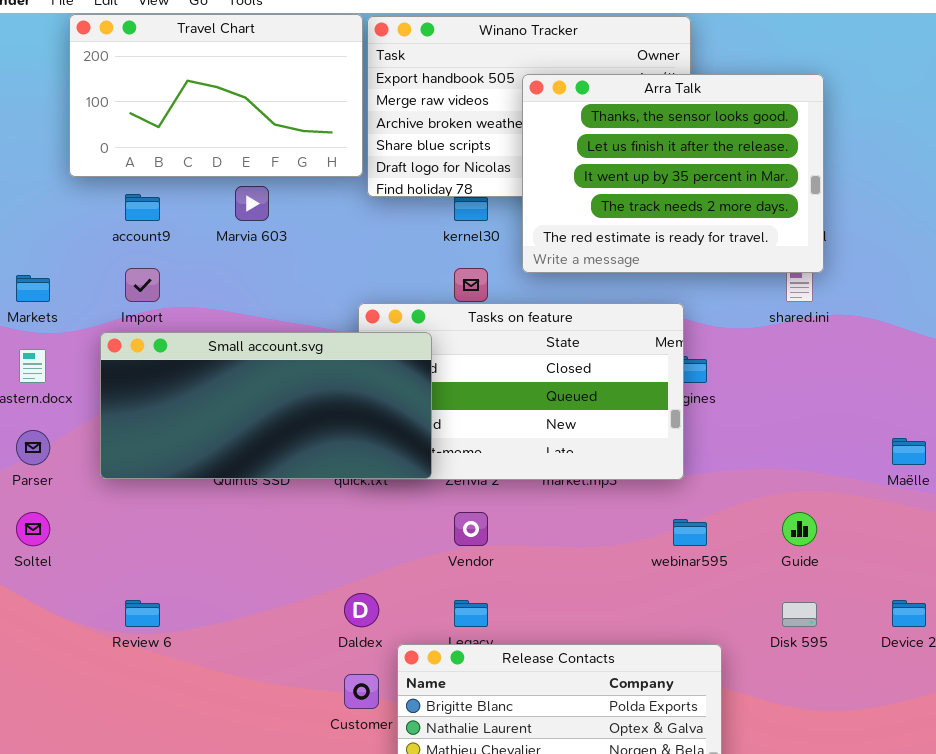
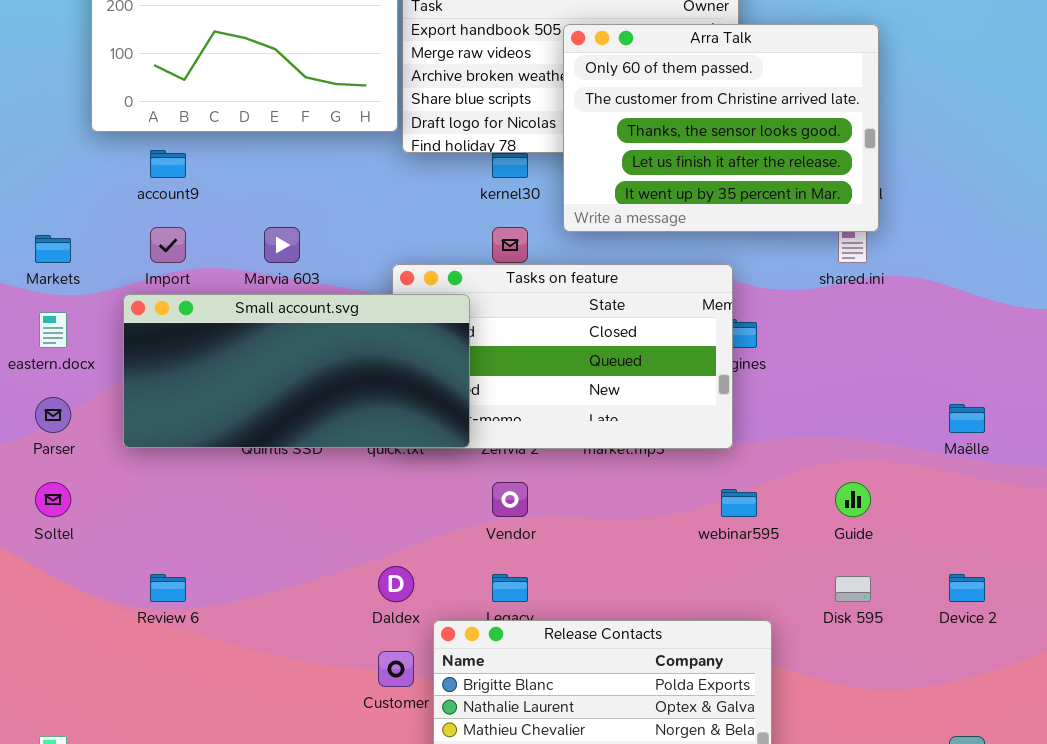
Arra Talk: [522,74,824,273] -> [563,24,879,232], scrolled up 2 rows
Marvia 603: [235,186,269,221] -> [264,227,300,263], moved

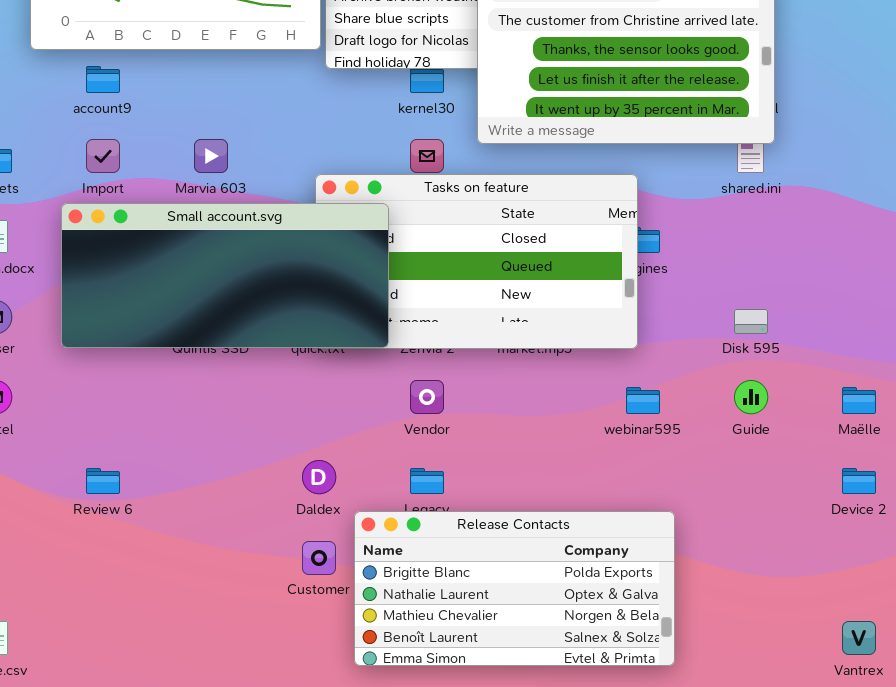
Maëlle: [949,404,985,433] -> [842,387,876,414], moved
Disk 595: [835,576,871,602] -> [734,309,768,334], moved

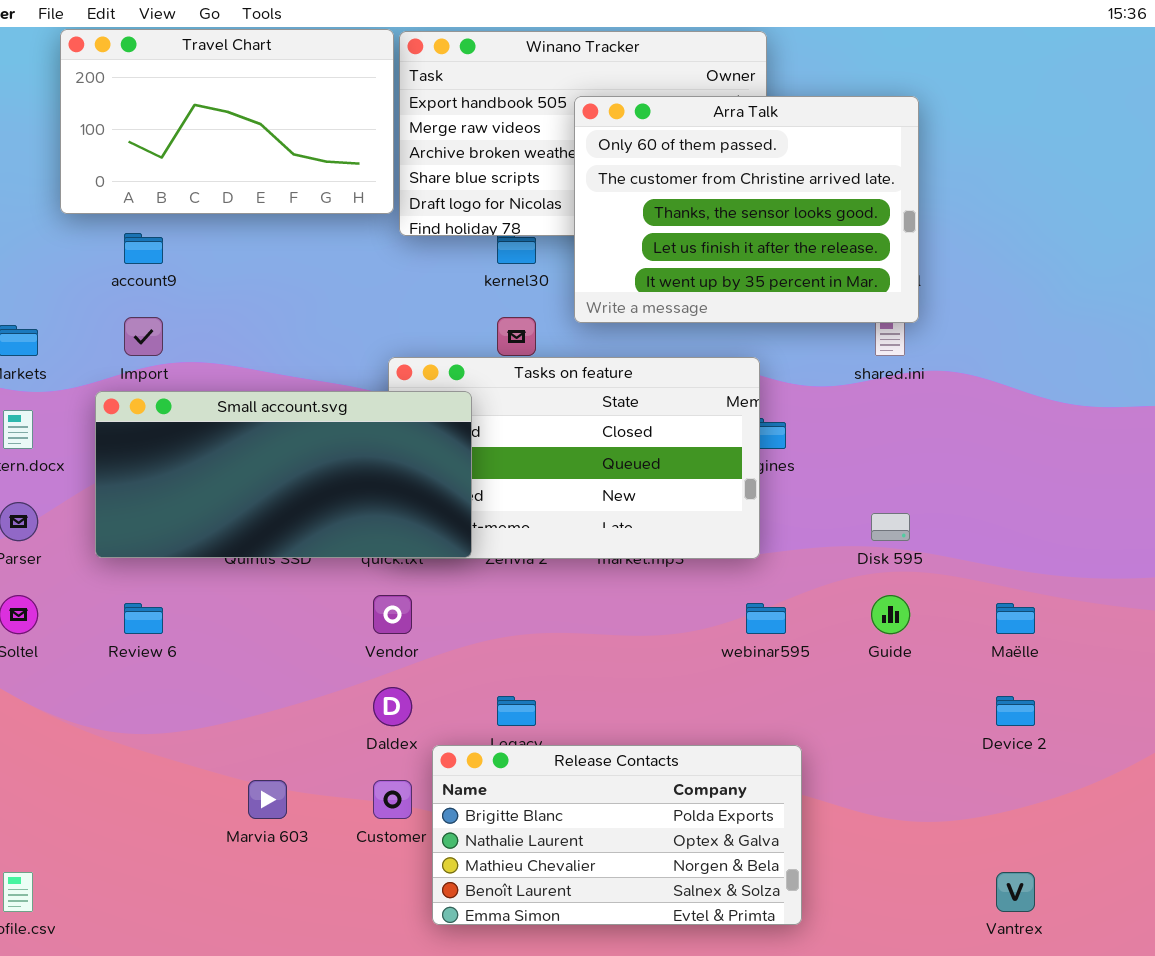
Marvia 603: [194,139,228,173] -> [248,780,287,819], moved
Vendor: [410,380,444,414] -> [373,595,412,634], moved
Review 6: [86,468,120,494] -> [124,603,163,634], moved

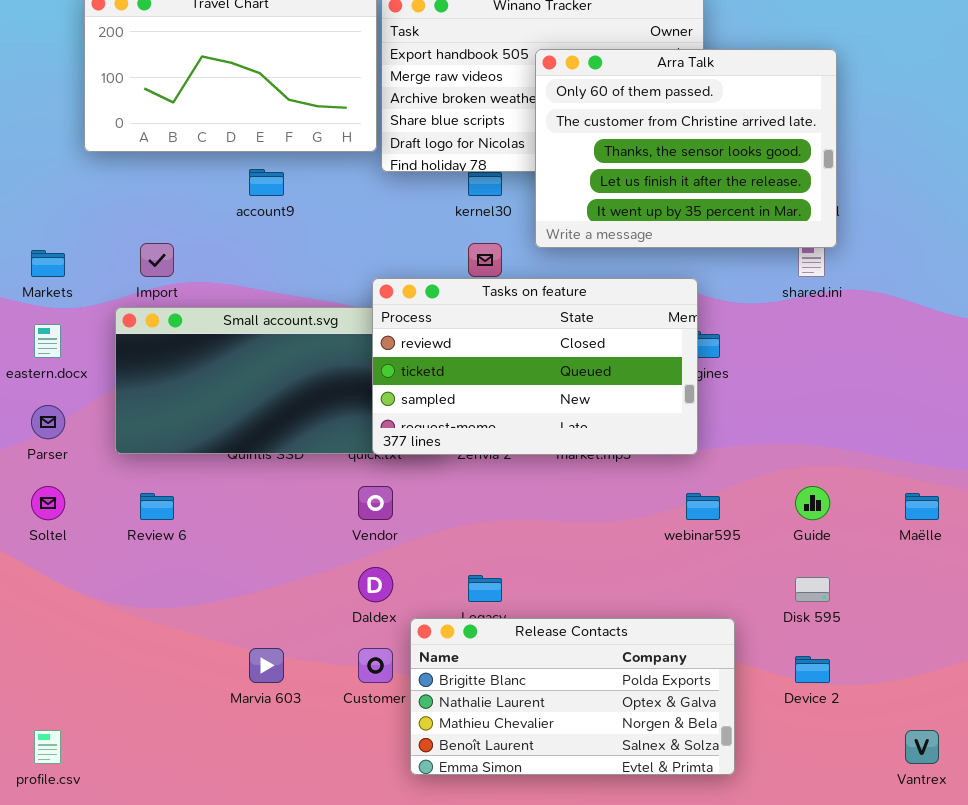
account9: [124,233,163,264] -> [249,169,284,196], moved
Tasks on feature: [388,357,760,559] -> [372,278,698,455], raised
Disk 595: [871,513,910,541] -> [795,577,830,602], moved
Device 2: [996,696,1035,726] -> [795,656,830,683], moved

